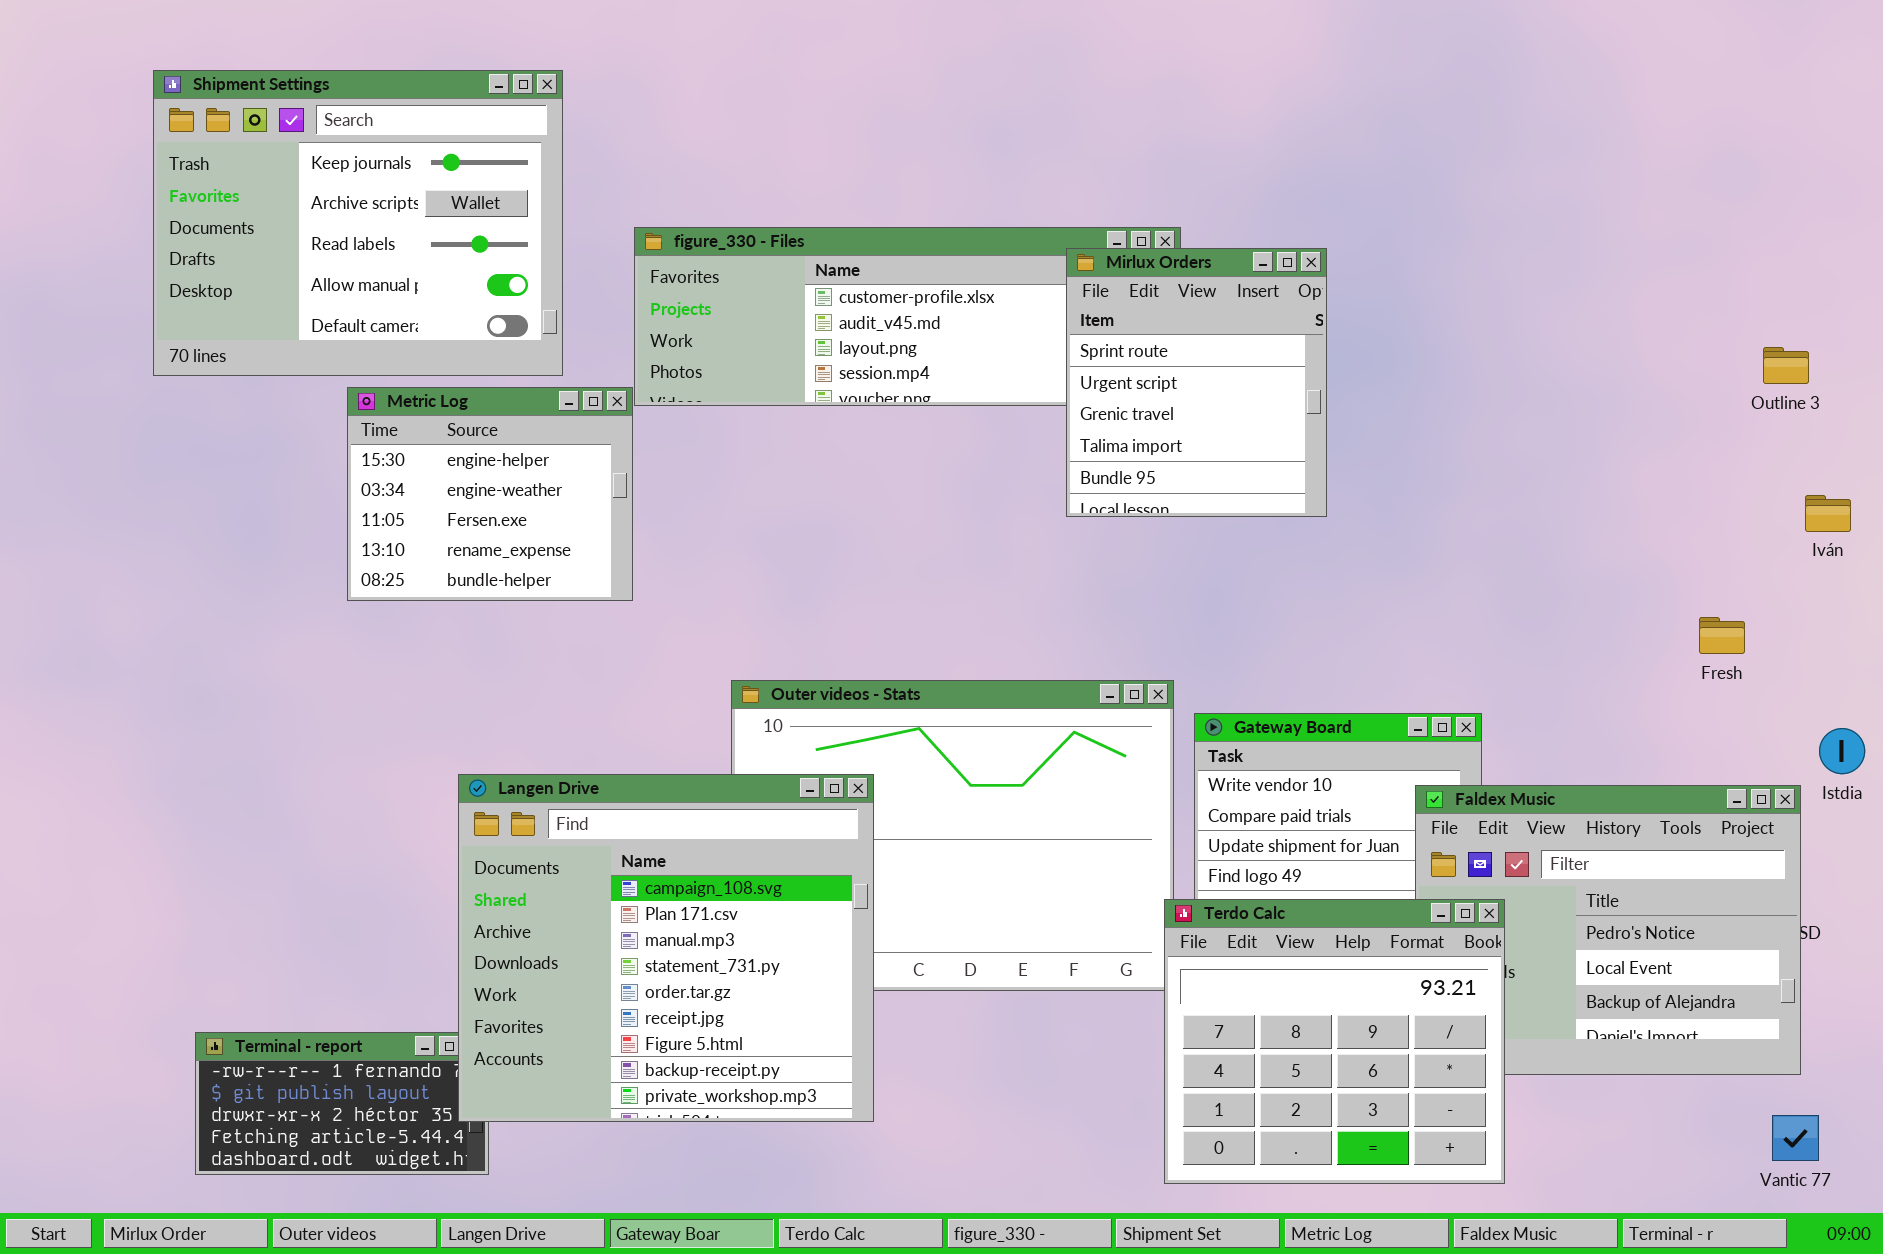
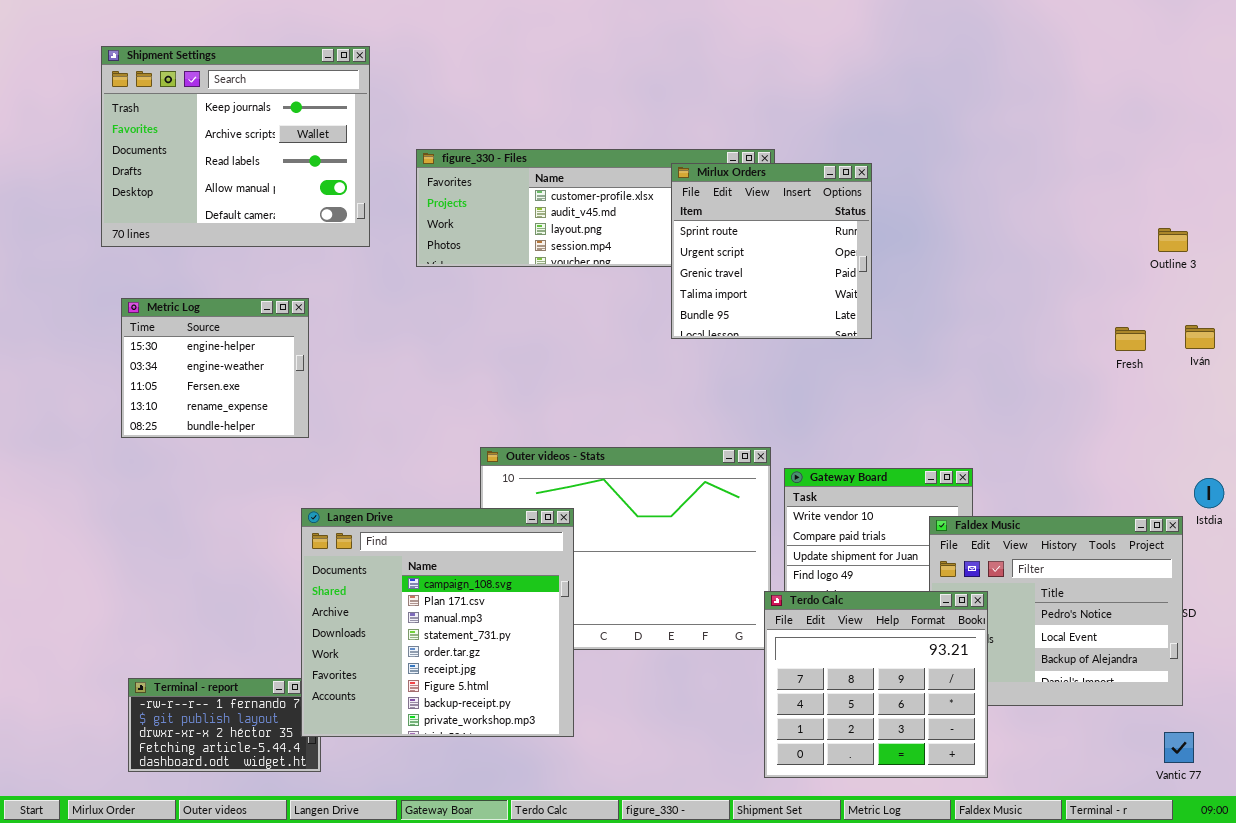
Mirlux Orders: [1066,248,1327,517] -> [671,163,872,339], resized
Metric Log: [347,387,633,601] -> [121,298,309,438], moved
Fresh: [1699,617,1745,654] -> [1115,327,1146,351], moved

